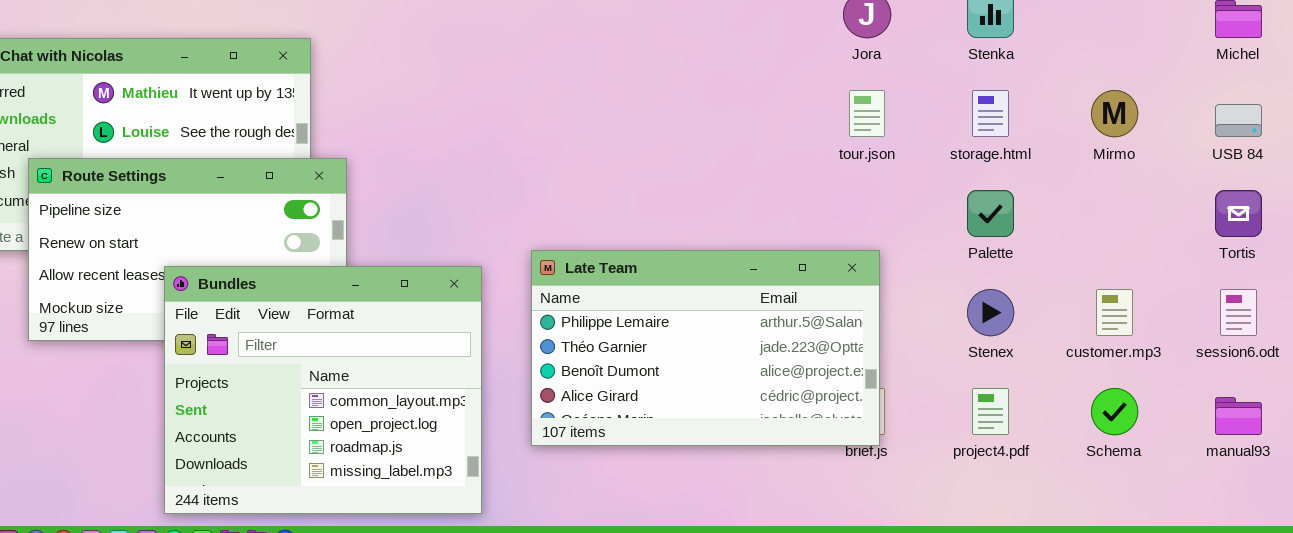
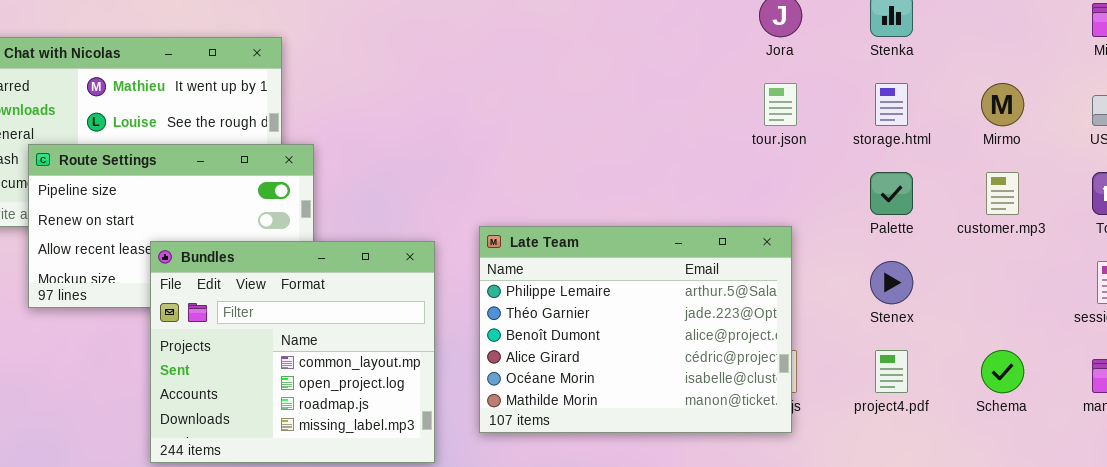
Late Team: [531,250,880,446] -> [479,226,792,433], resized
customer.mp3: [1096,289,1133,336] -> [986,172,1019,215], moved

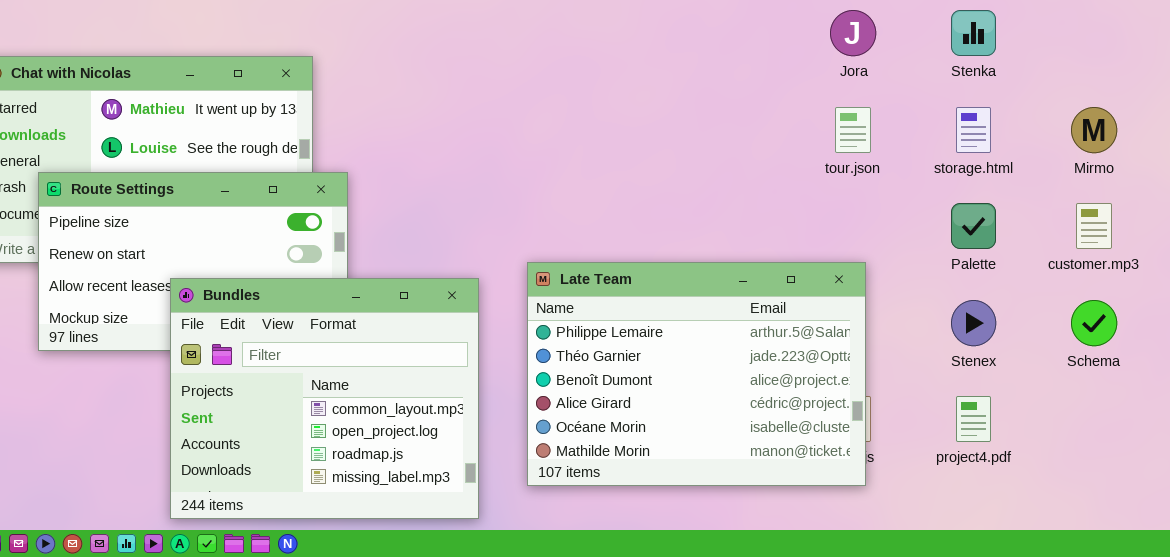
Schema: [981,350,1024,393] -> [1071,300,1117,346], moved

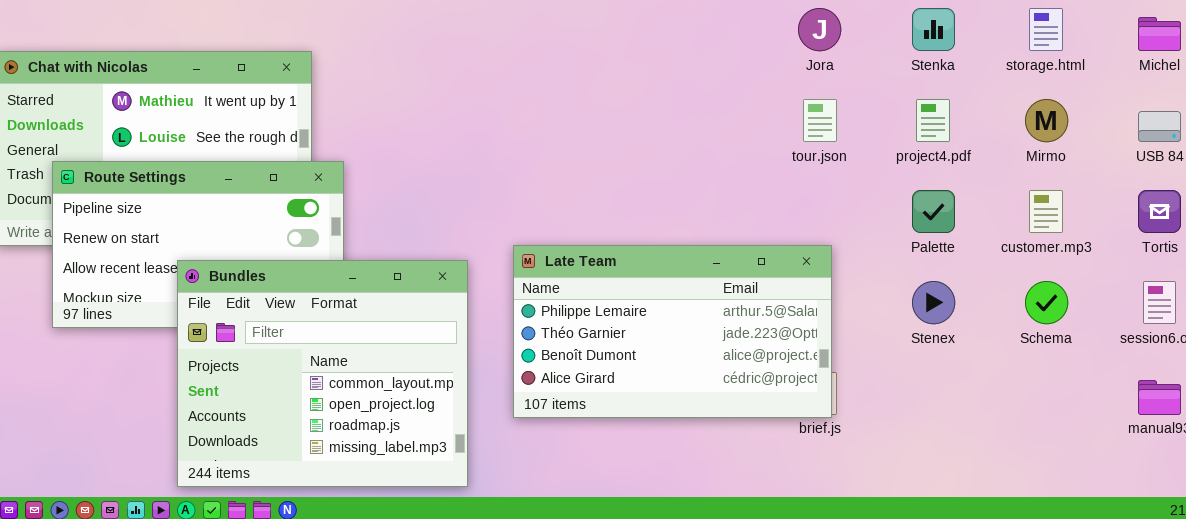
storage.html: [956,107,991,153] -> [1029,8,1063,51], moved
Late Team: [527,262,866,486] -> [513,245,832,418], resized
project4.pdf: [956,396,991,442] -> [916,99,950,142], moved

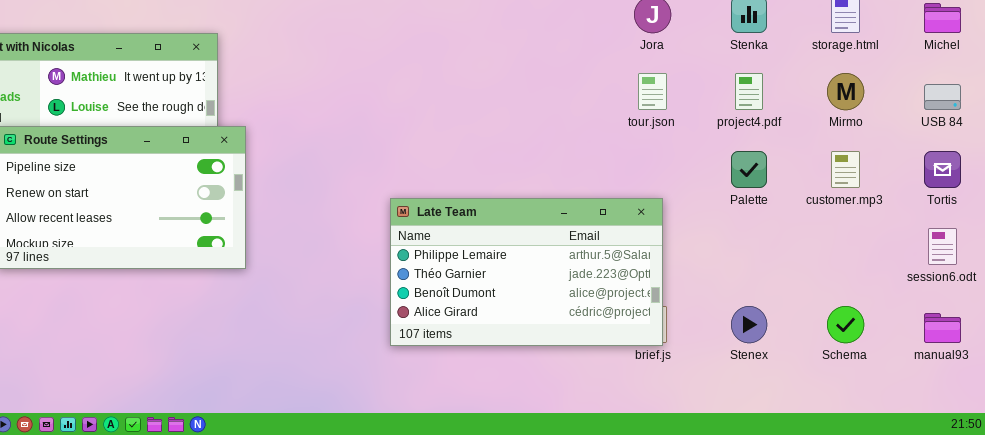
Bundles: [177,260,468,487] -> none, closed
Stenex: [912,281,955,324] -> [731,306,767,343], moved
Schema: [1025,281,1068,324] -> [827,306,864,343], moved

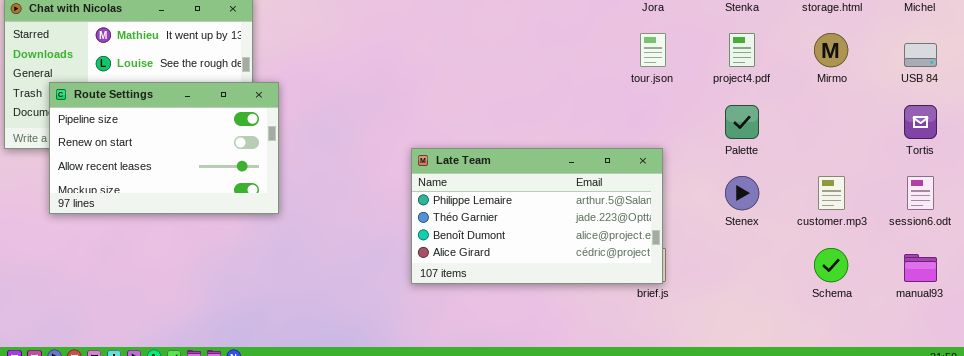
customer.mp3: [831,151,860,188] -> [818,176,845,210], moved
Stenex: [731,306,767,343] -> [725,176,759,210], moved

